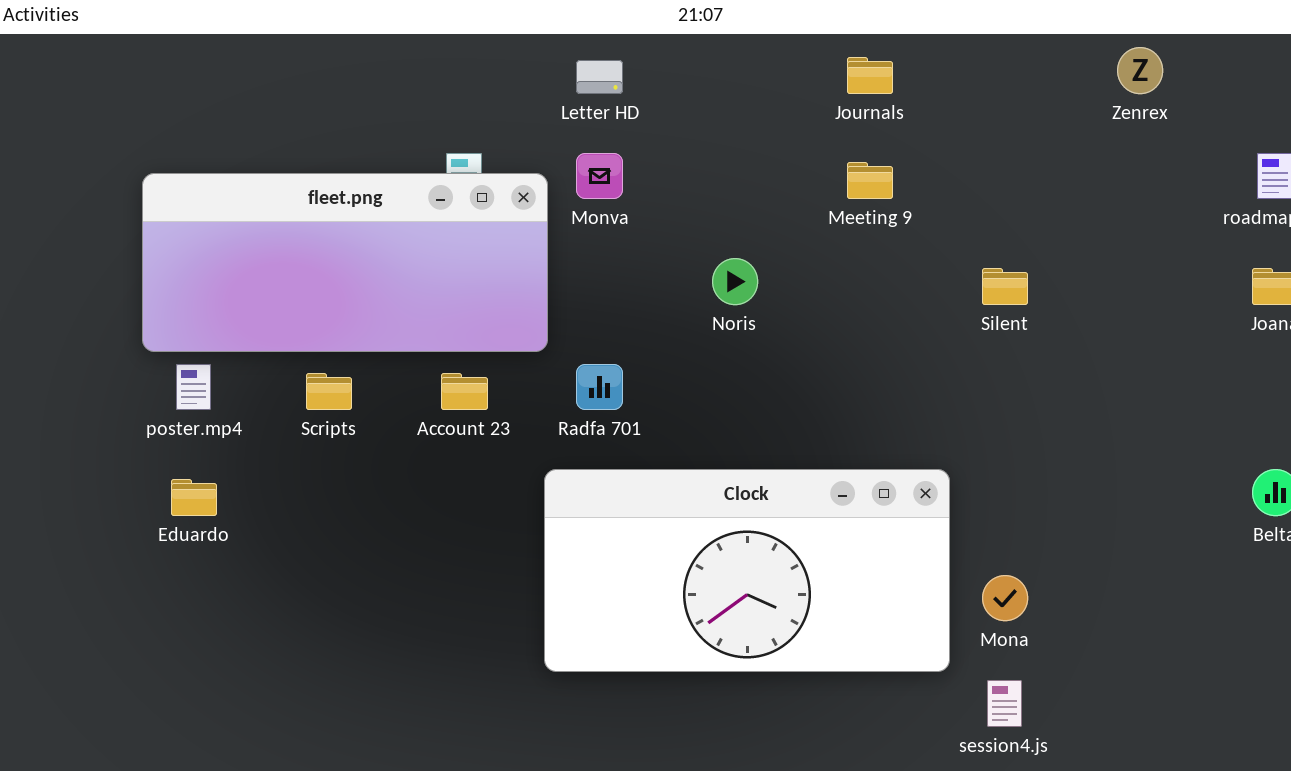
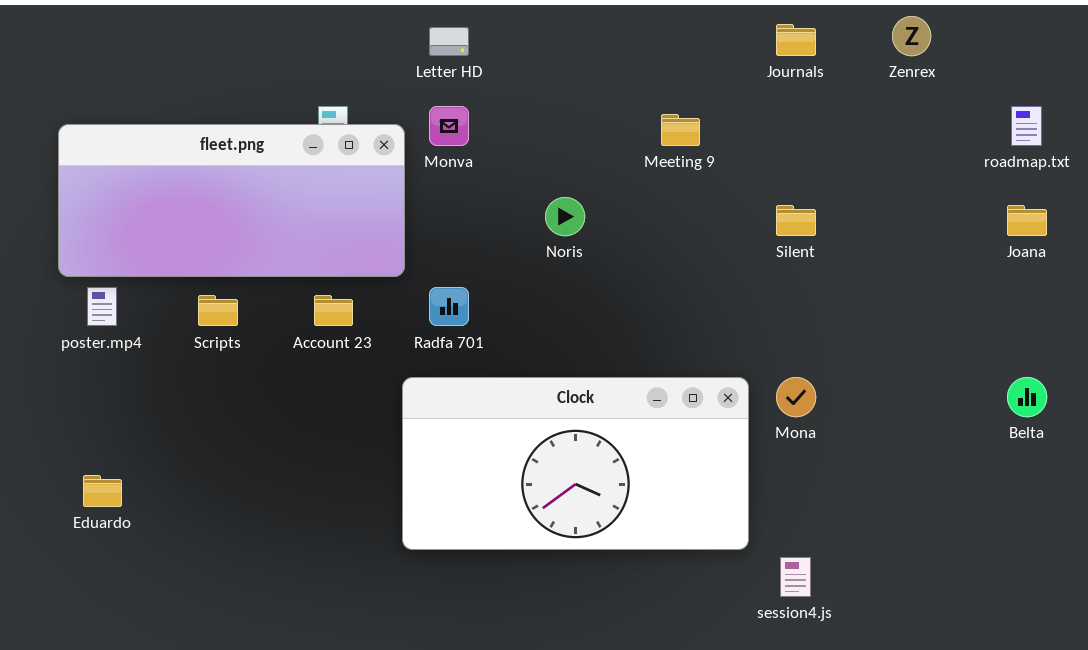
Journals: [847,57,893,94] -> [776,24,816,56], moved
Eduardo: [171,479,217,516] -> [83,475,122,507], moved
Mona: [982,575,1028,621] -> [776,377,816,417], moved

